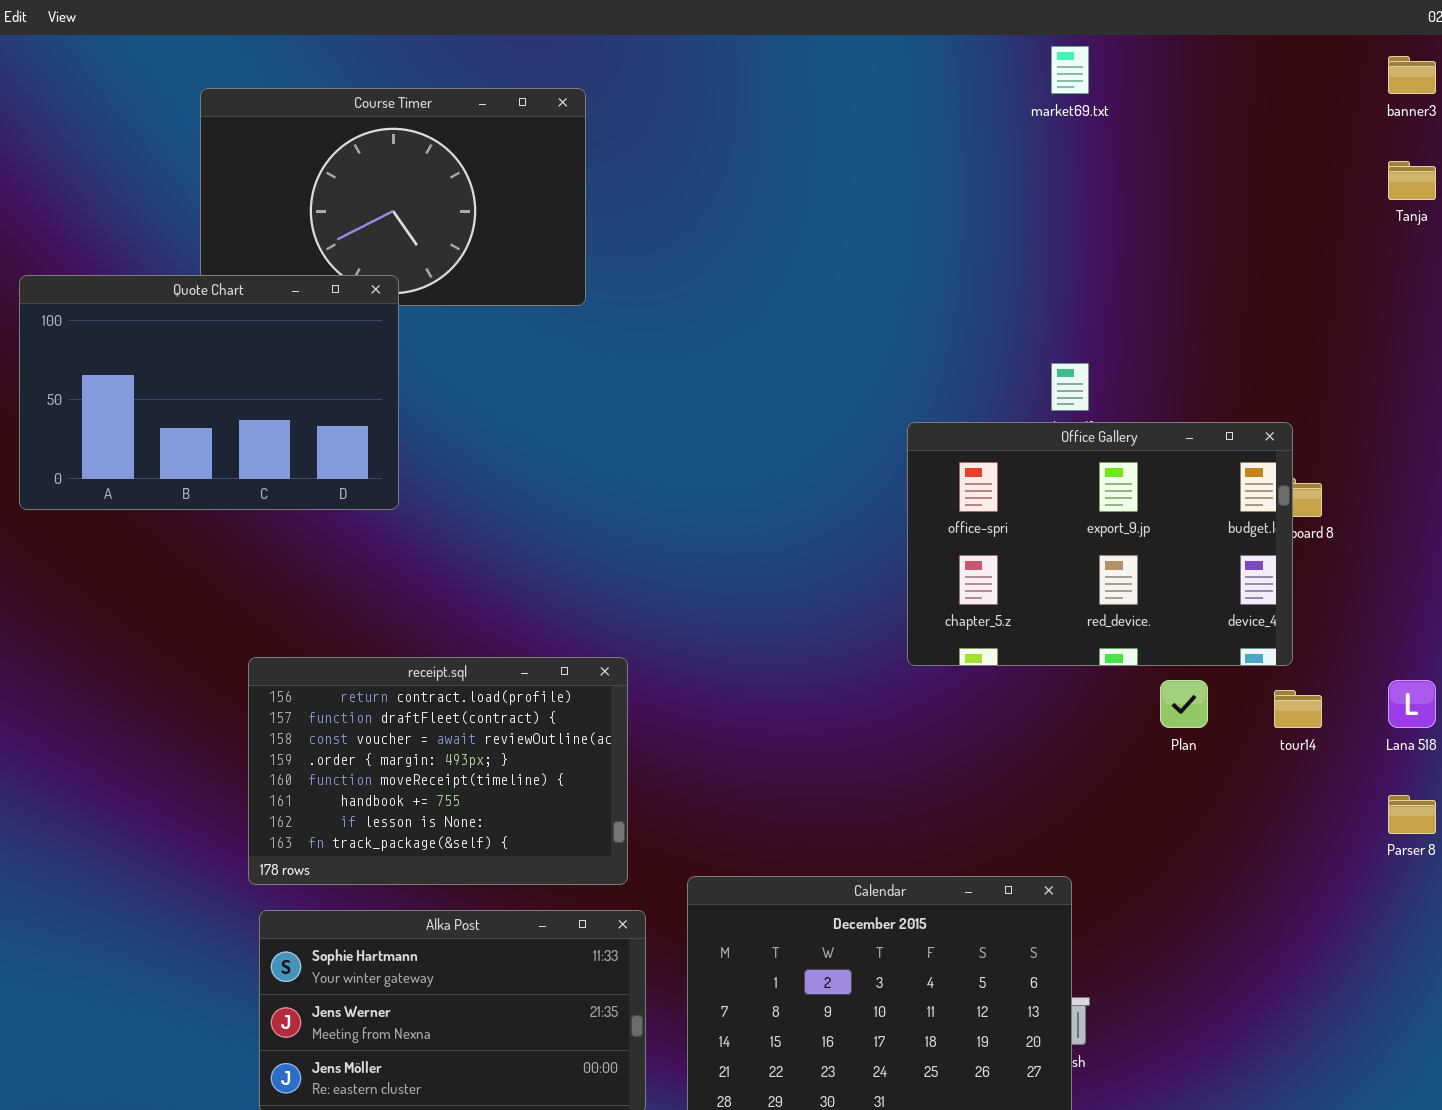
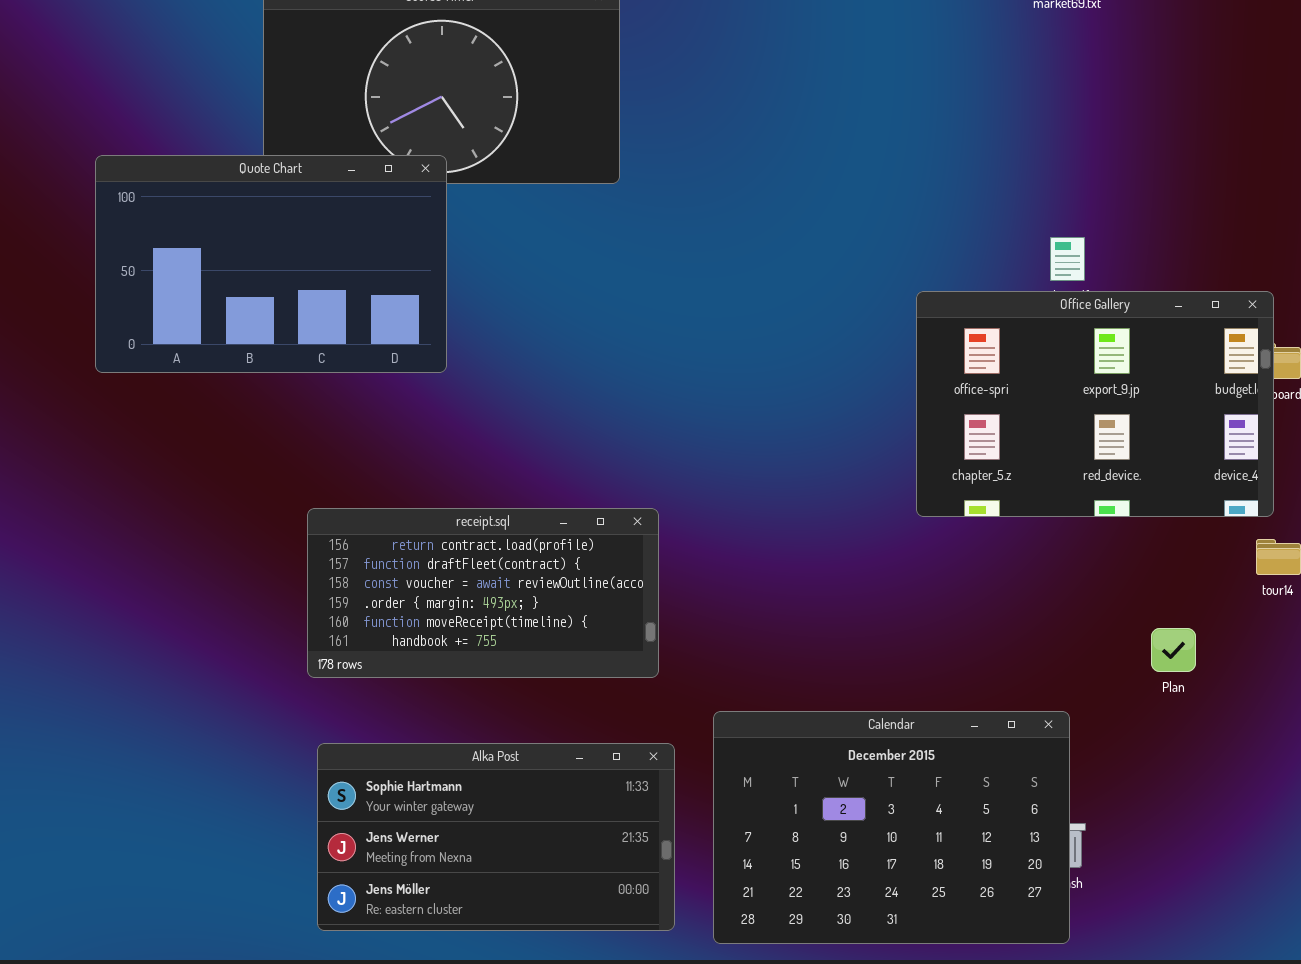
receipt.sql: [248,657,628,885] -> [307,508,659,678], resized
Plan: [1160,680,1208,728] -> [1151,628,1196,672], moved

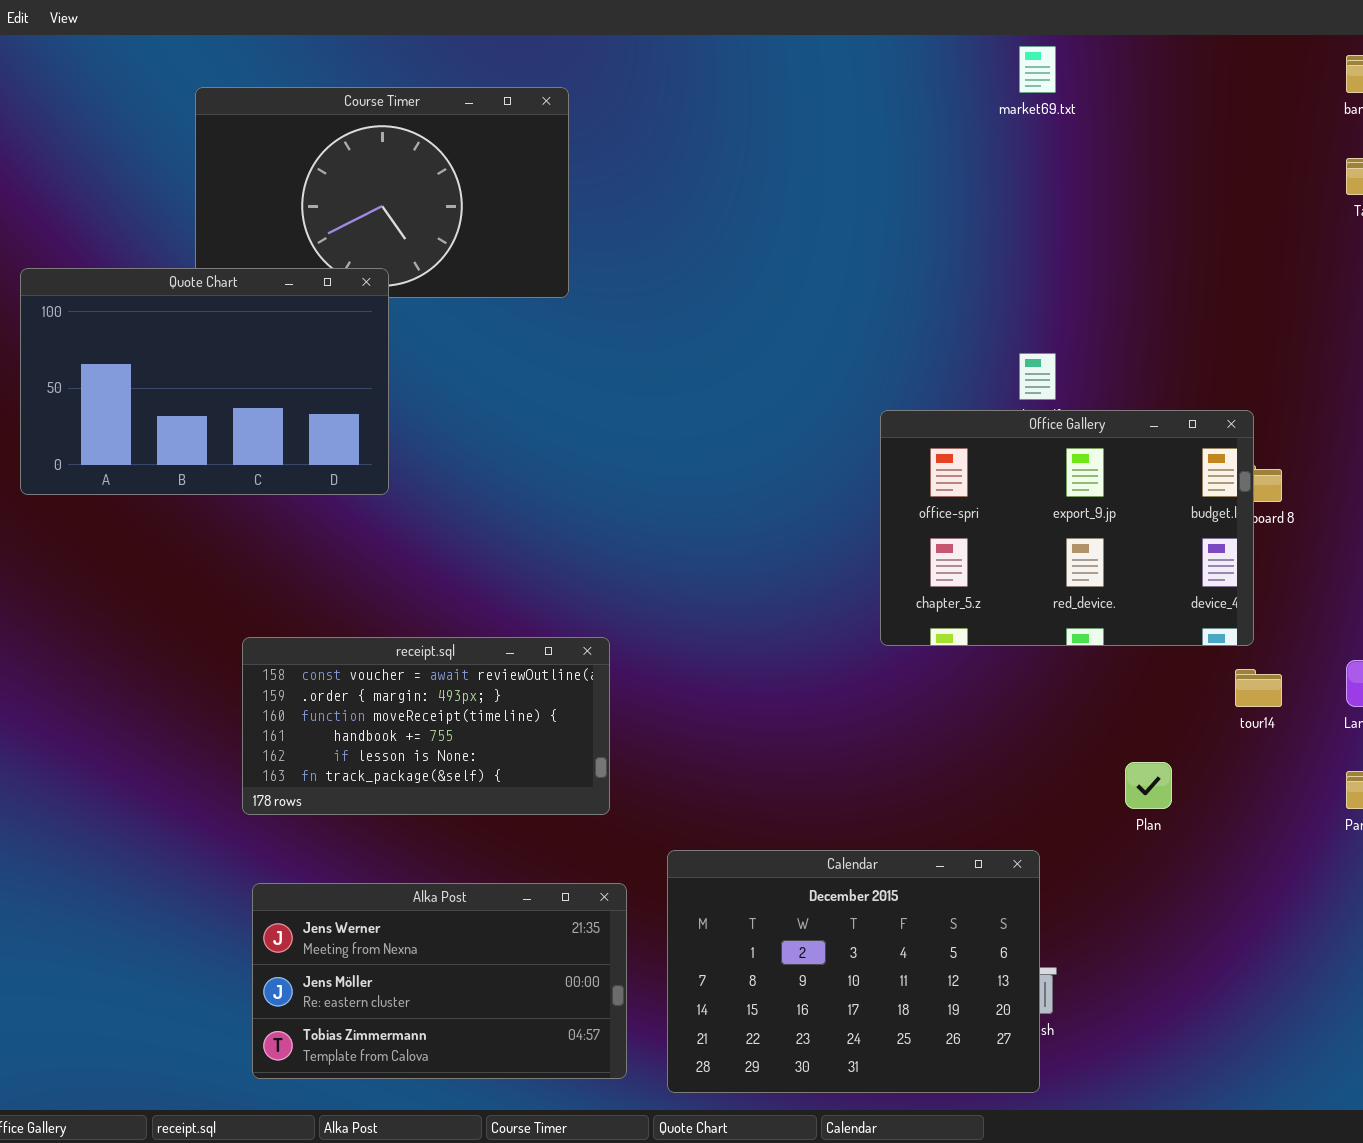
receipt.sql: [307,508,659,678] -> [242,637,610,815], scrolled down 2 rows
Alka Post: [317,743,675,931] -> [252,883,627,1079], scrolled down 1 row

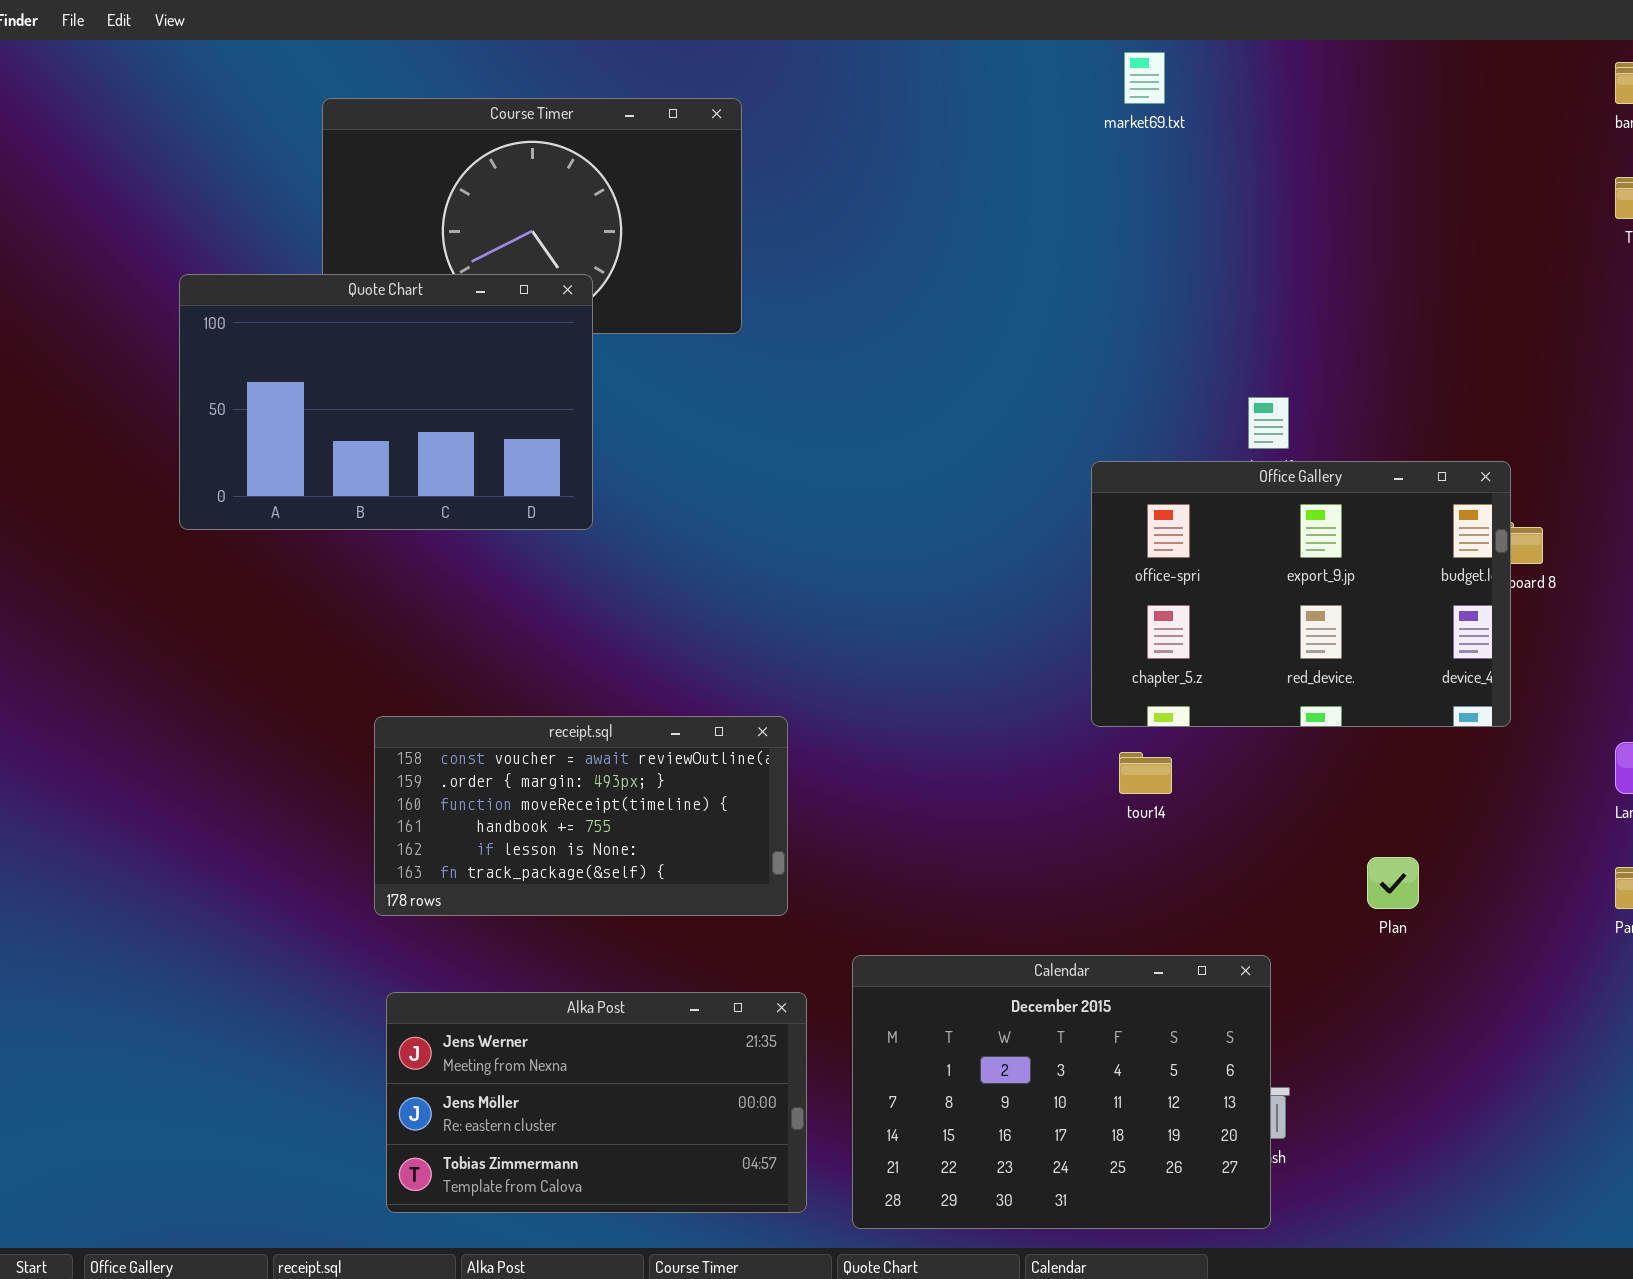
market69.txt: [1019,46,1056,93] -> [1124,52,1165,104], moved
Quote Chart: [20,268,389,495] -> [179,274,593,530], moved
tour14: [1235,669,1282,707] -> [1119,752,1172,794], moved

